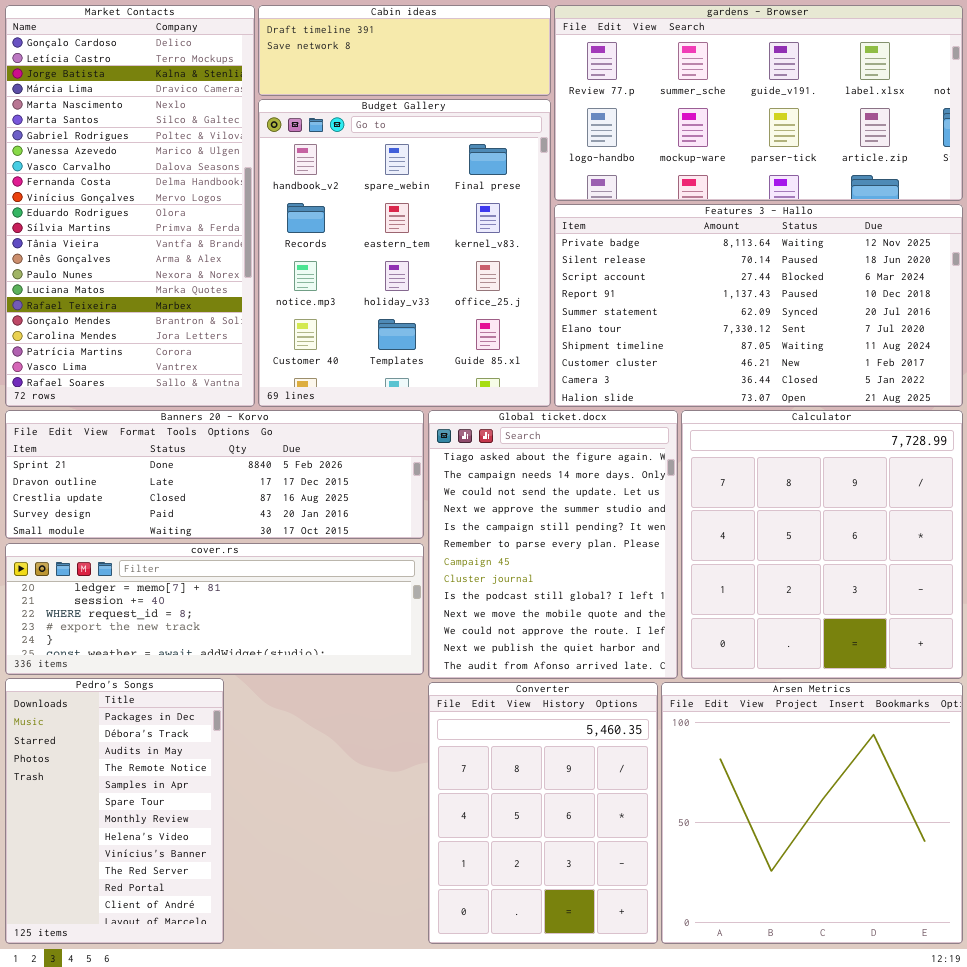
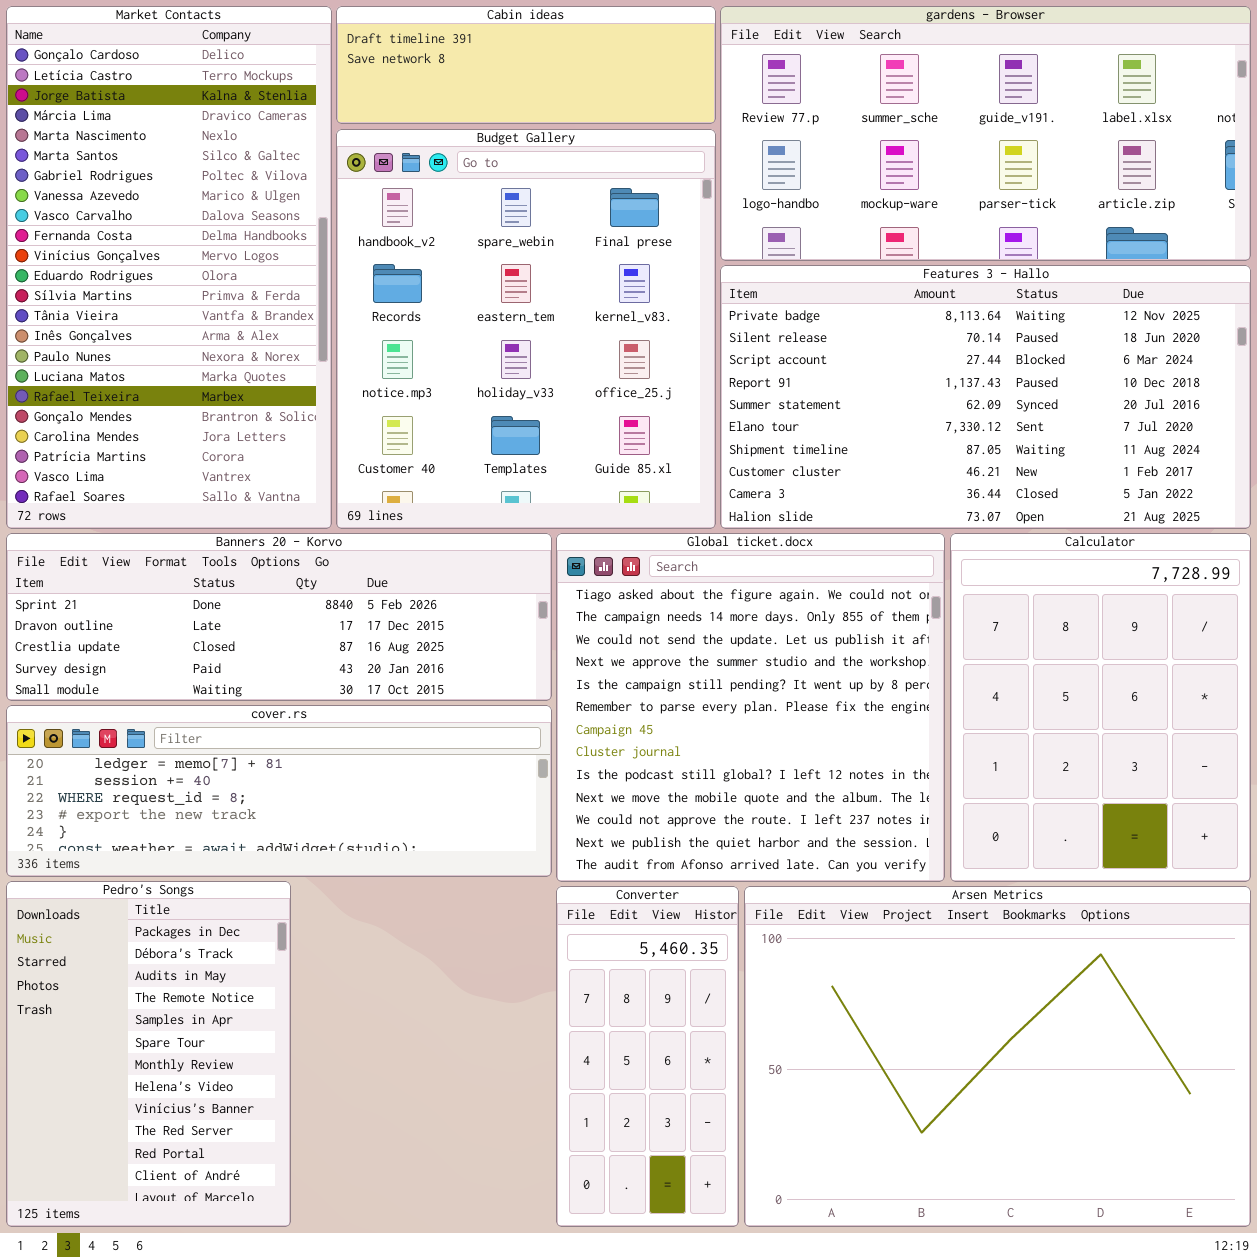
Global ticket.docx: [428,410,678,679] -> [556,533,945,882], resized
Calculator: [681,410,963,679] -> [950,533,1251,882], resized
Converter: [428,682,658,944] -> [556,886,739,1227], resized
Arsen Metrics: [661,682,963,944] -> [744,886,1251,1227], resized

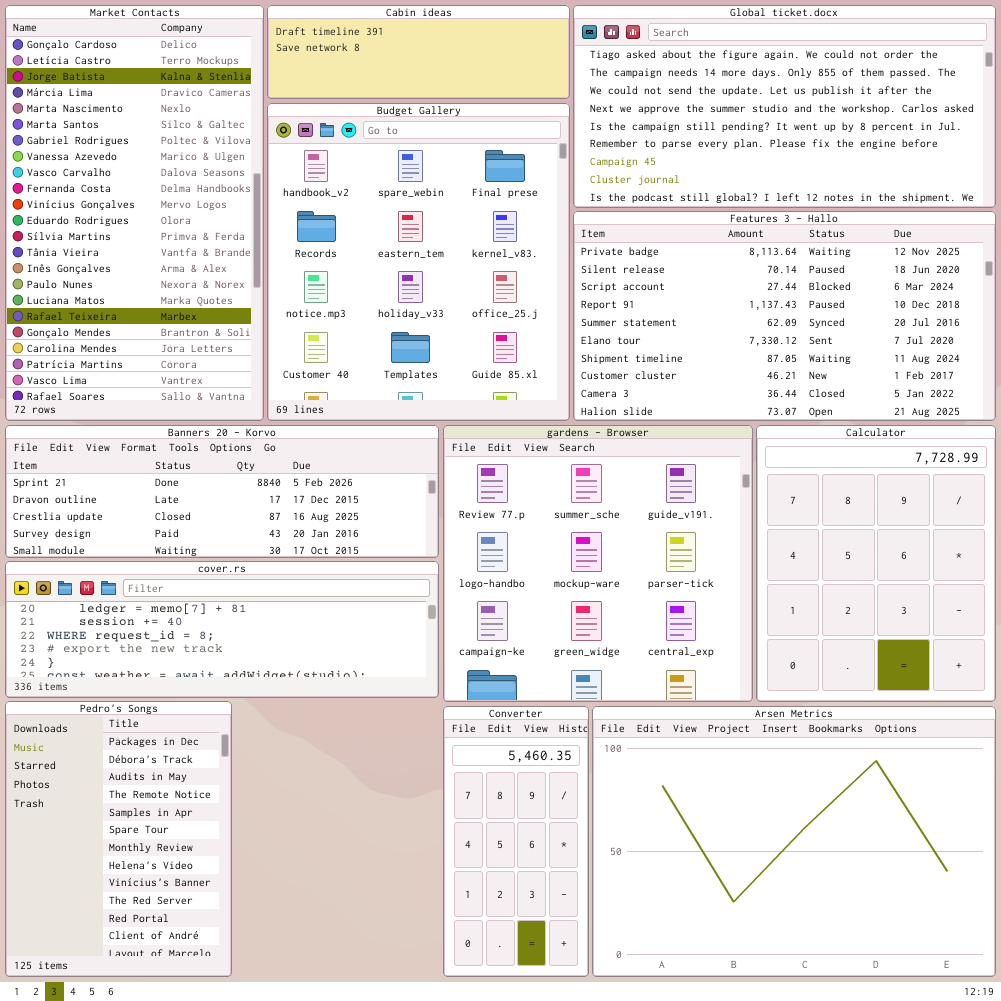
gardens - Browser: [720,6,1251,261] -> [443,425,753,702], moved, resized
Global ticket.docx: [556,533,945,882] -> [573,5,996,208], moved, resized

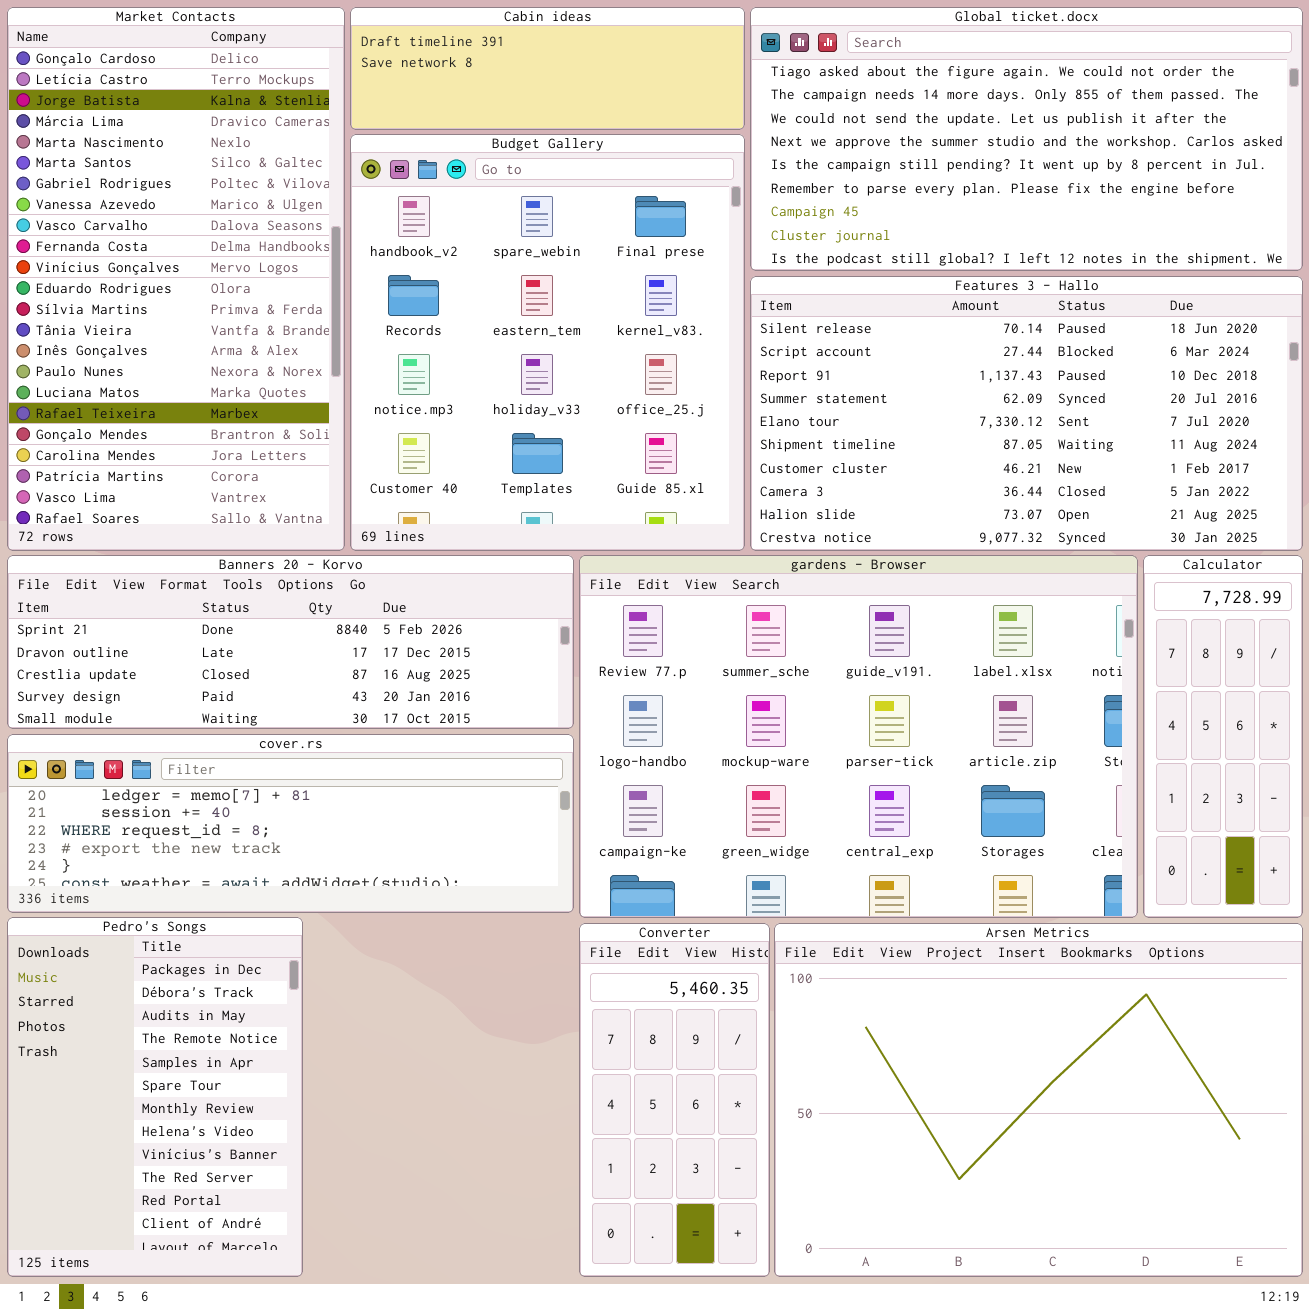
Features 3 - Hallo: [573,211,996,421] -> [750,276,1303,551], scrolled down 1 row
gardens - Browser: [443,425,753,702] -> [579,555,1138,918], resized
Calculator: [756,425,996,702] -> [1143,555,1303,918], resized

